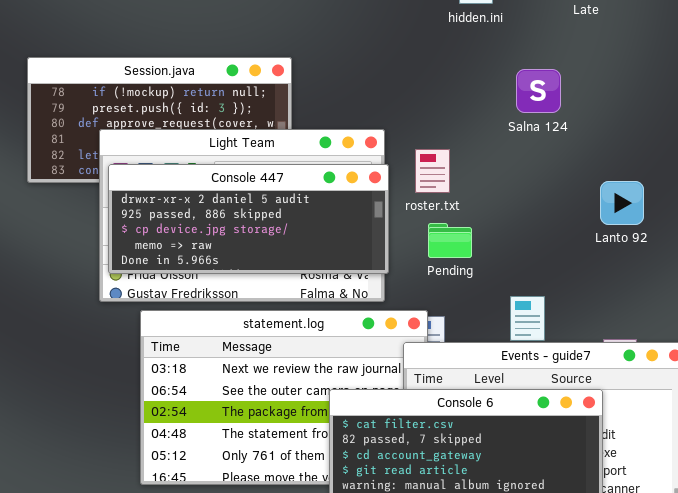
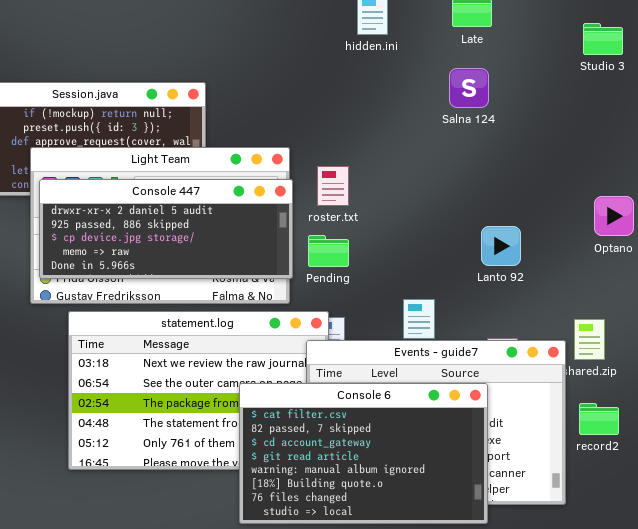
Salna 124: [516,69,561,113] -> [449,68,489,108], moved
Lanto 92: [600,181,644,225] -> [481,226,521,266], moved
Pending: [428,223,472,258] -> [308,235,349,267], moved

